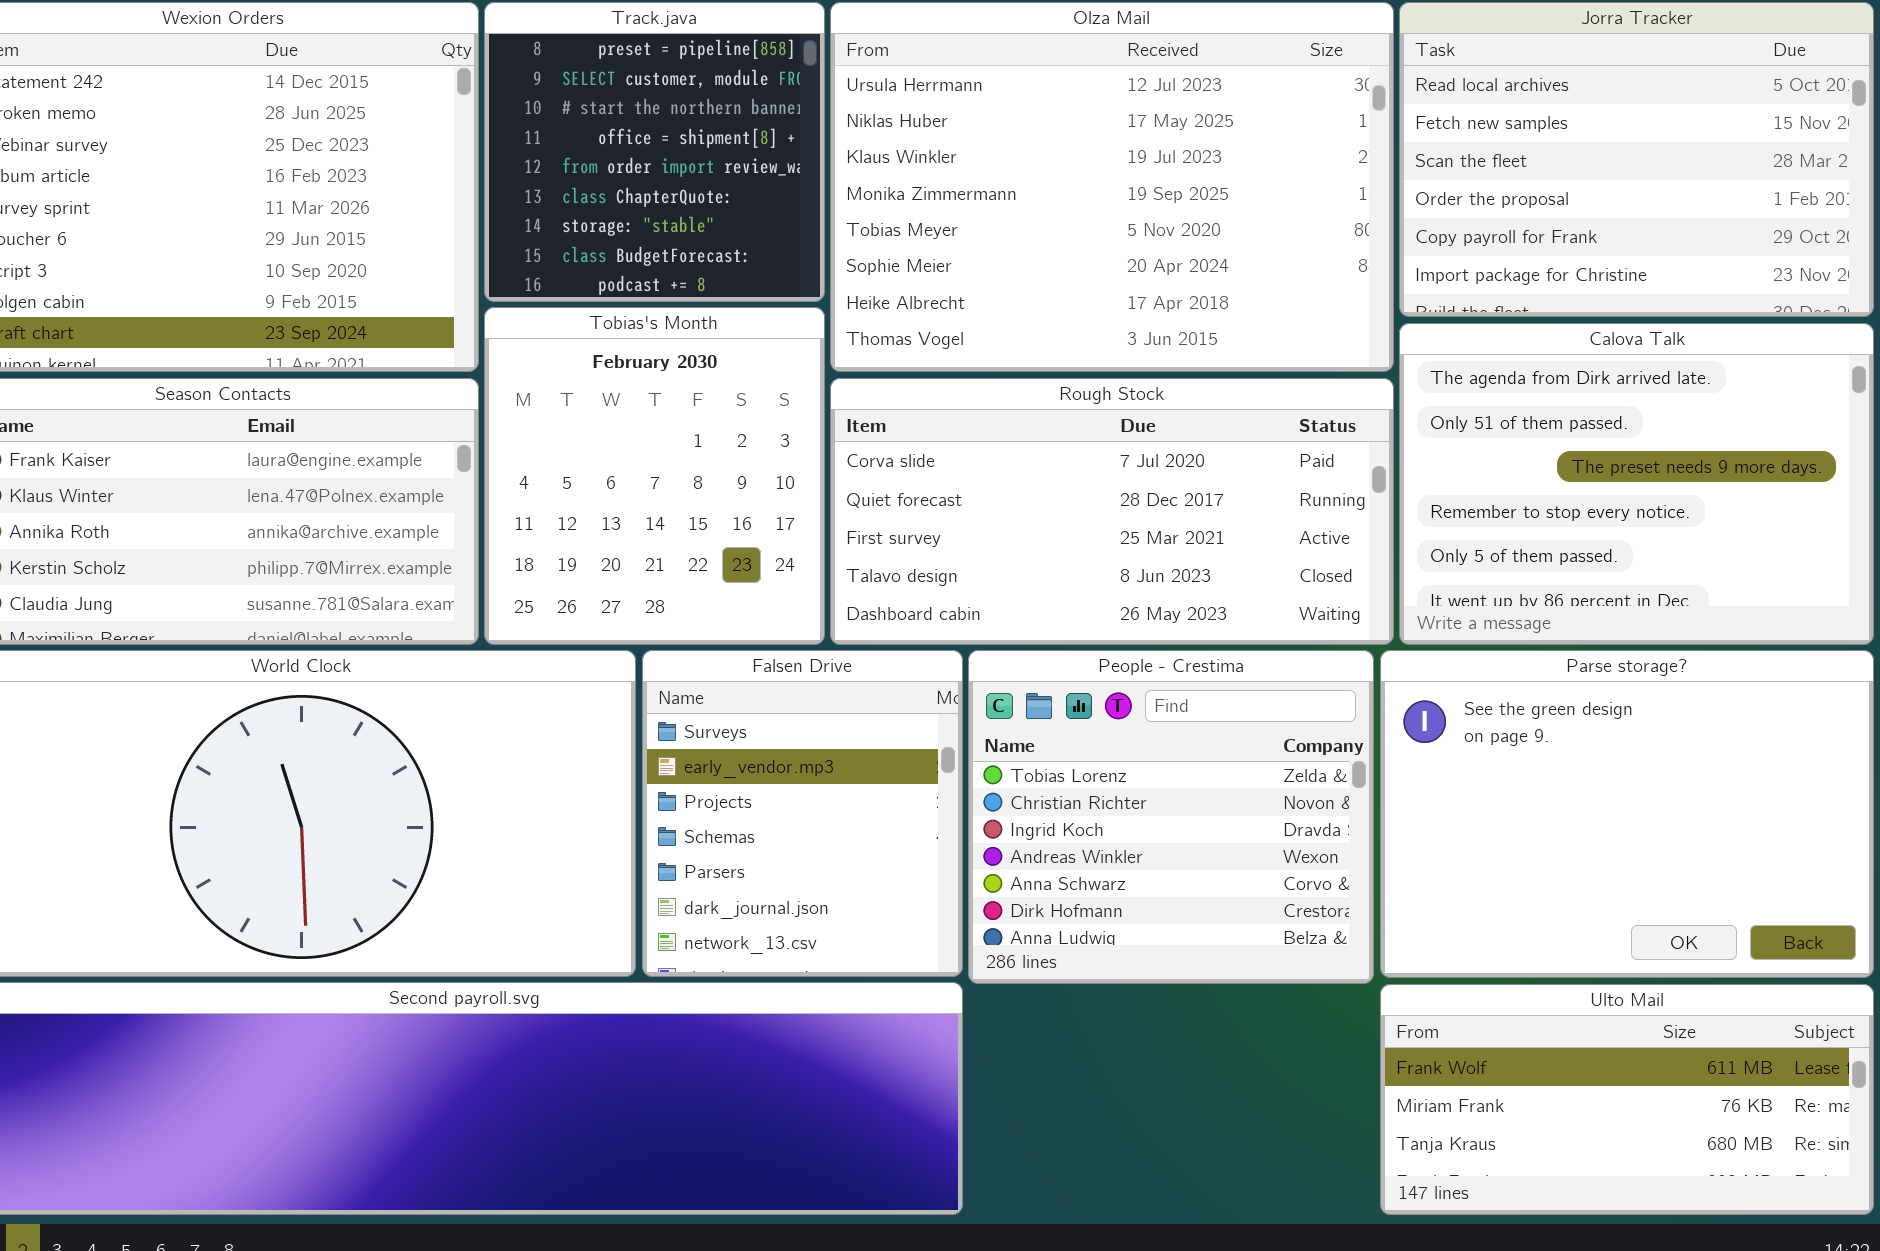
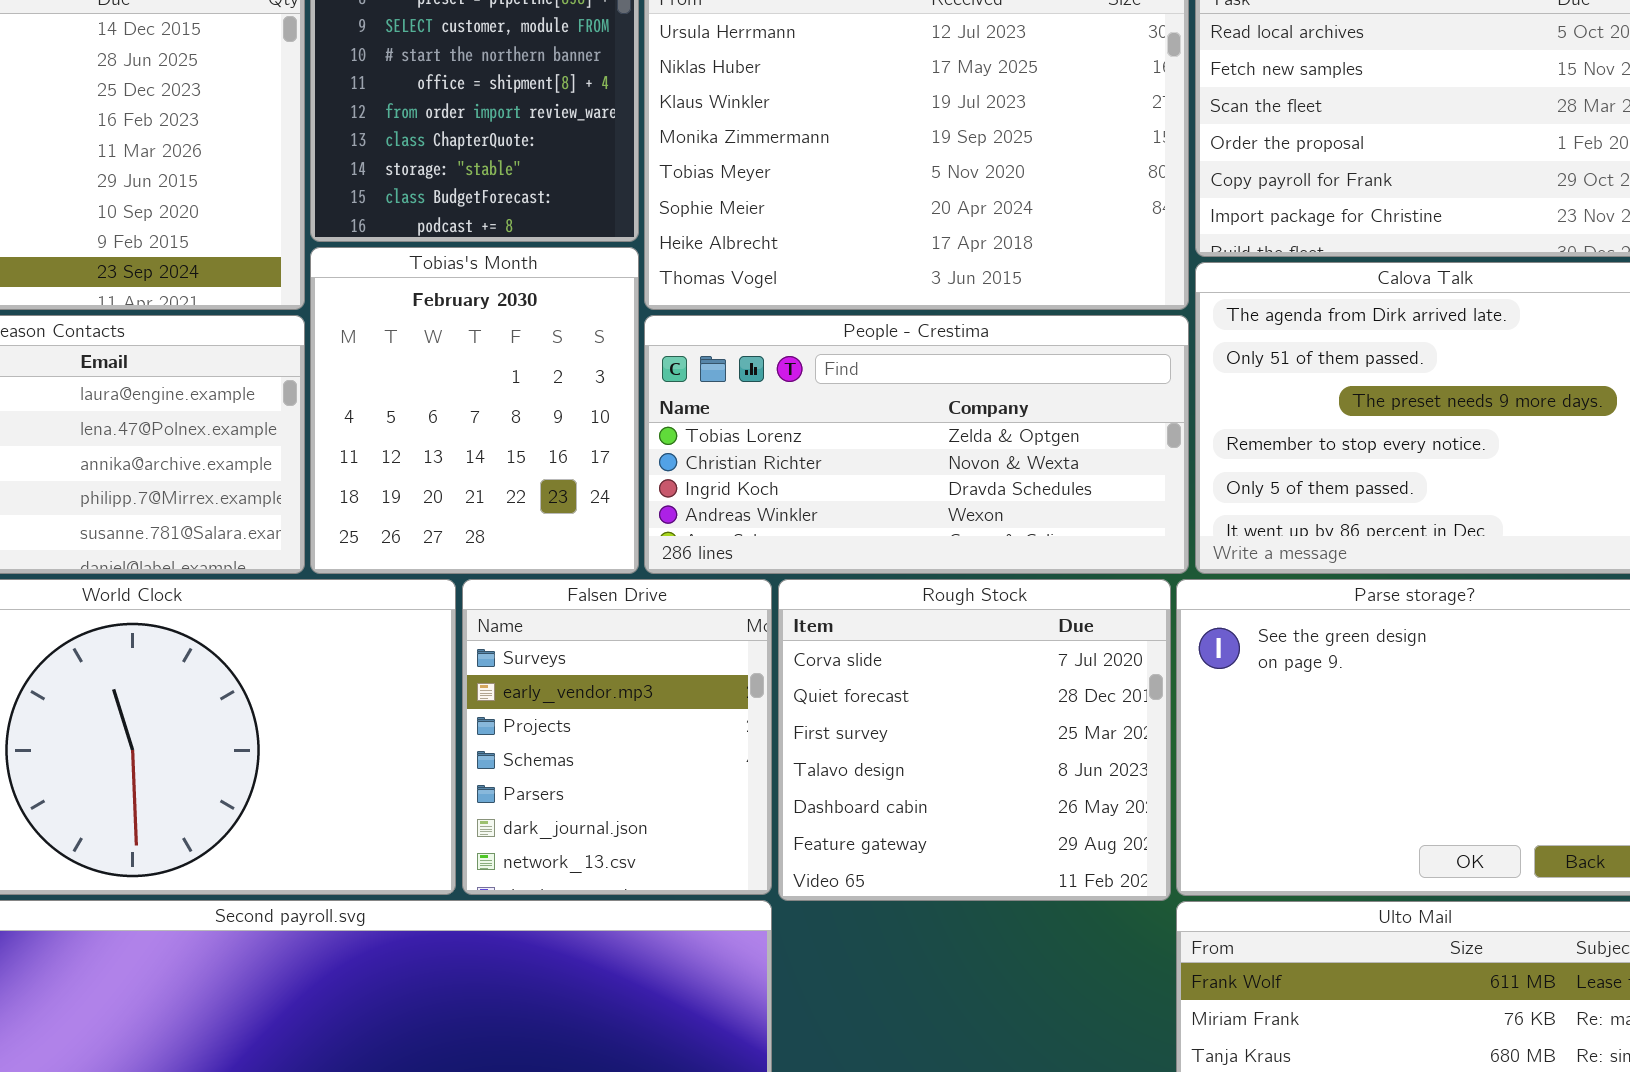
Rough Stock: [830,378,1394,645] -> [778,579,1171,901], moved, resized
People - Crestima: [968,650,1374,984] -> [644,315,1189,574], moved, resized

